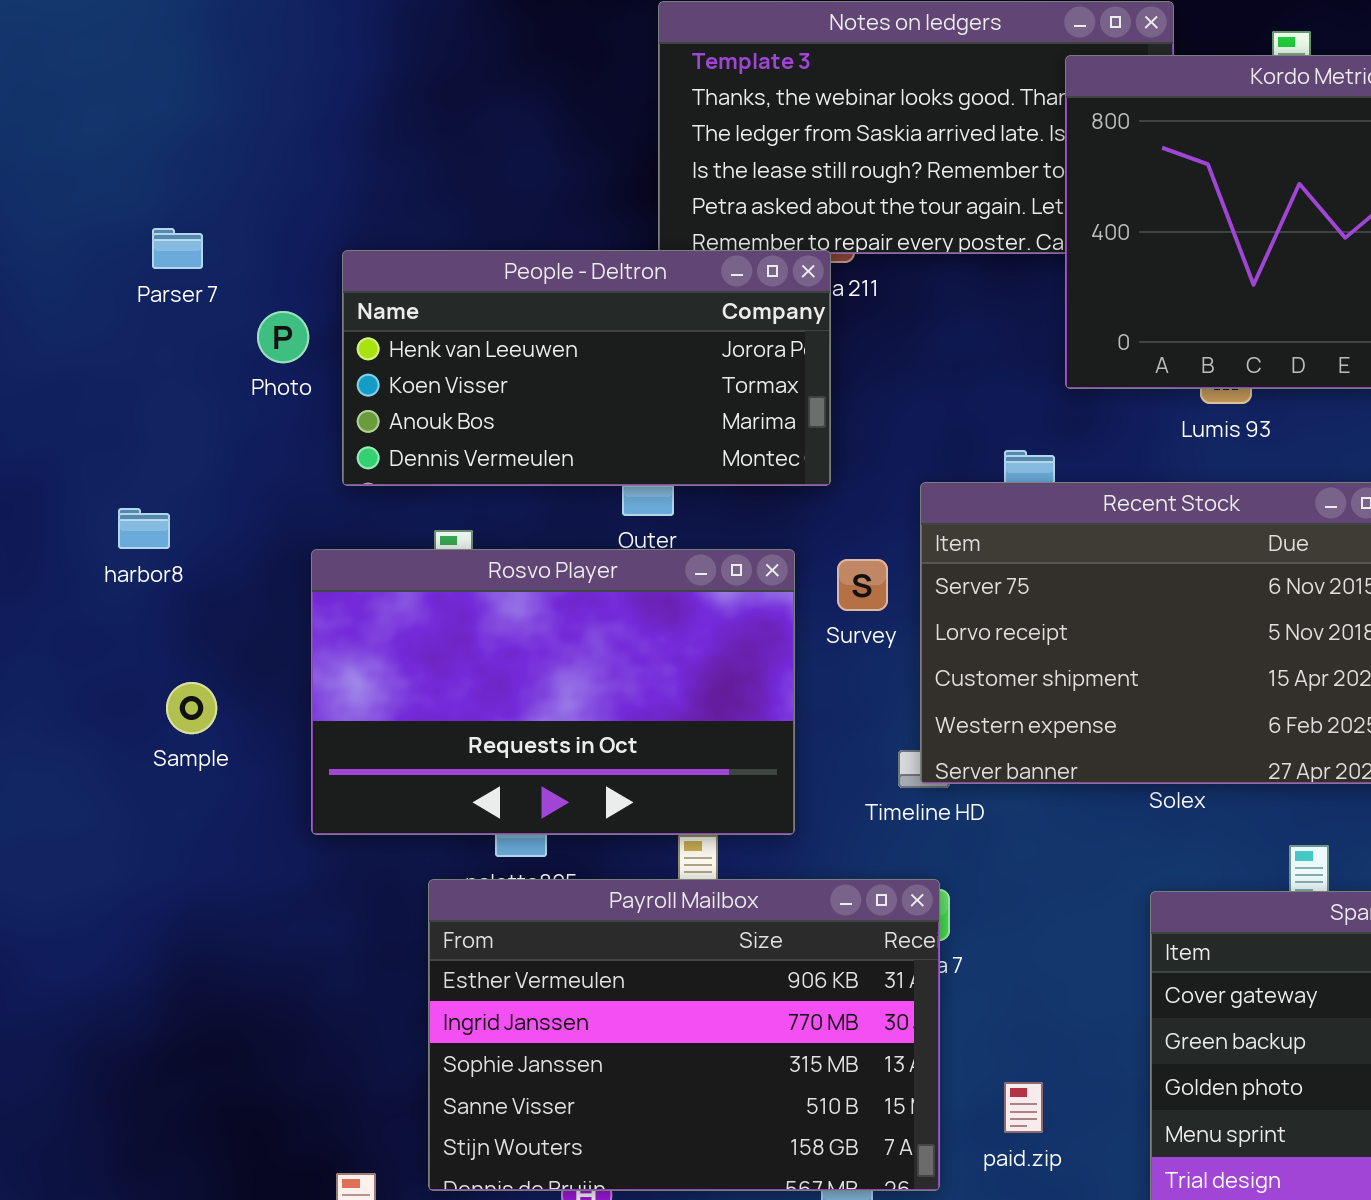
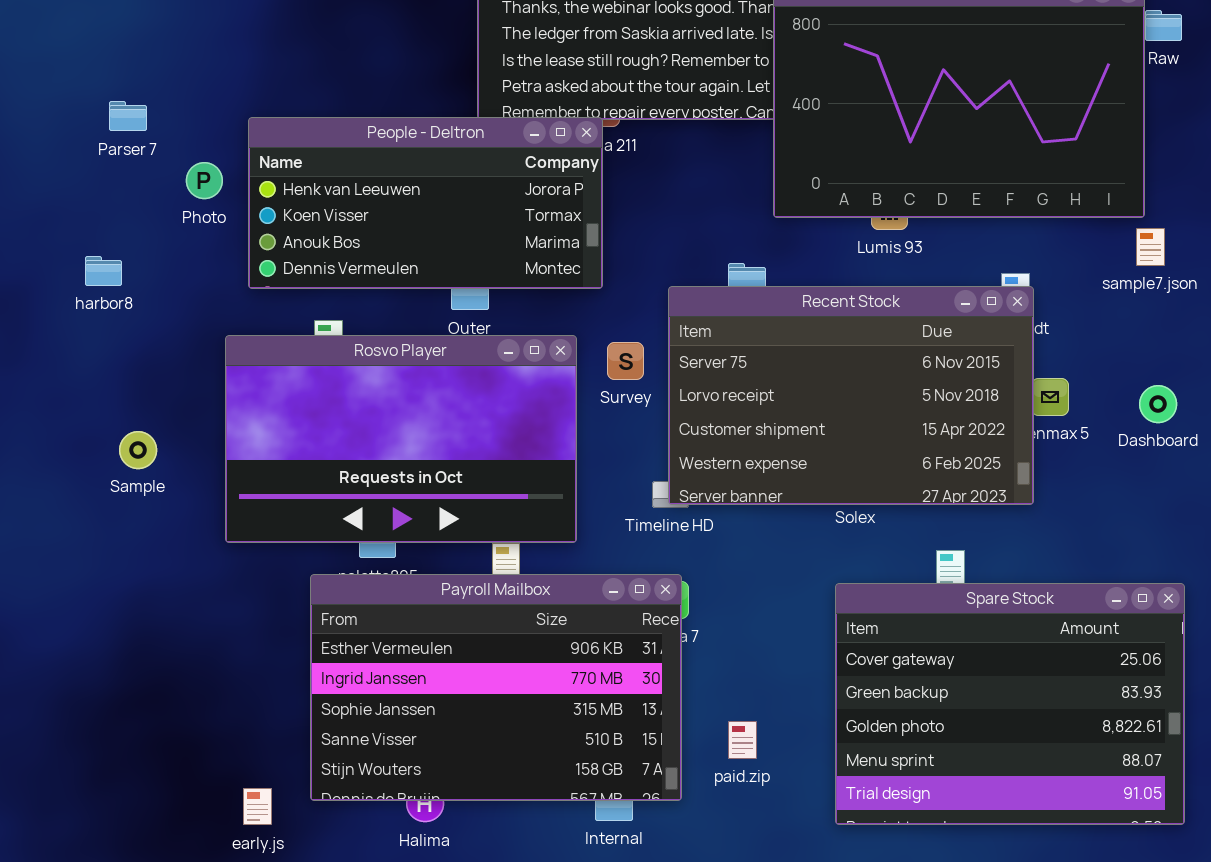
harbor8: [118,508,170,549] -> [85,256,122,286], moved

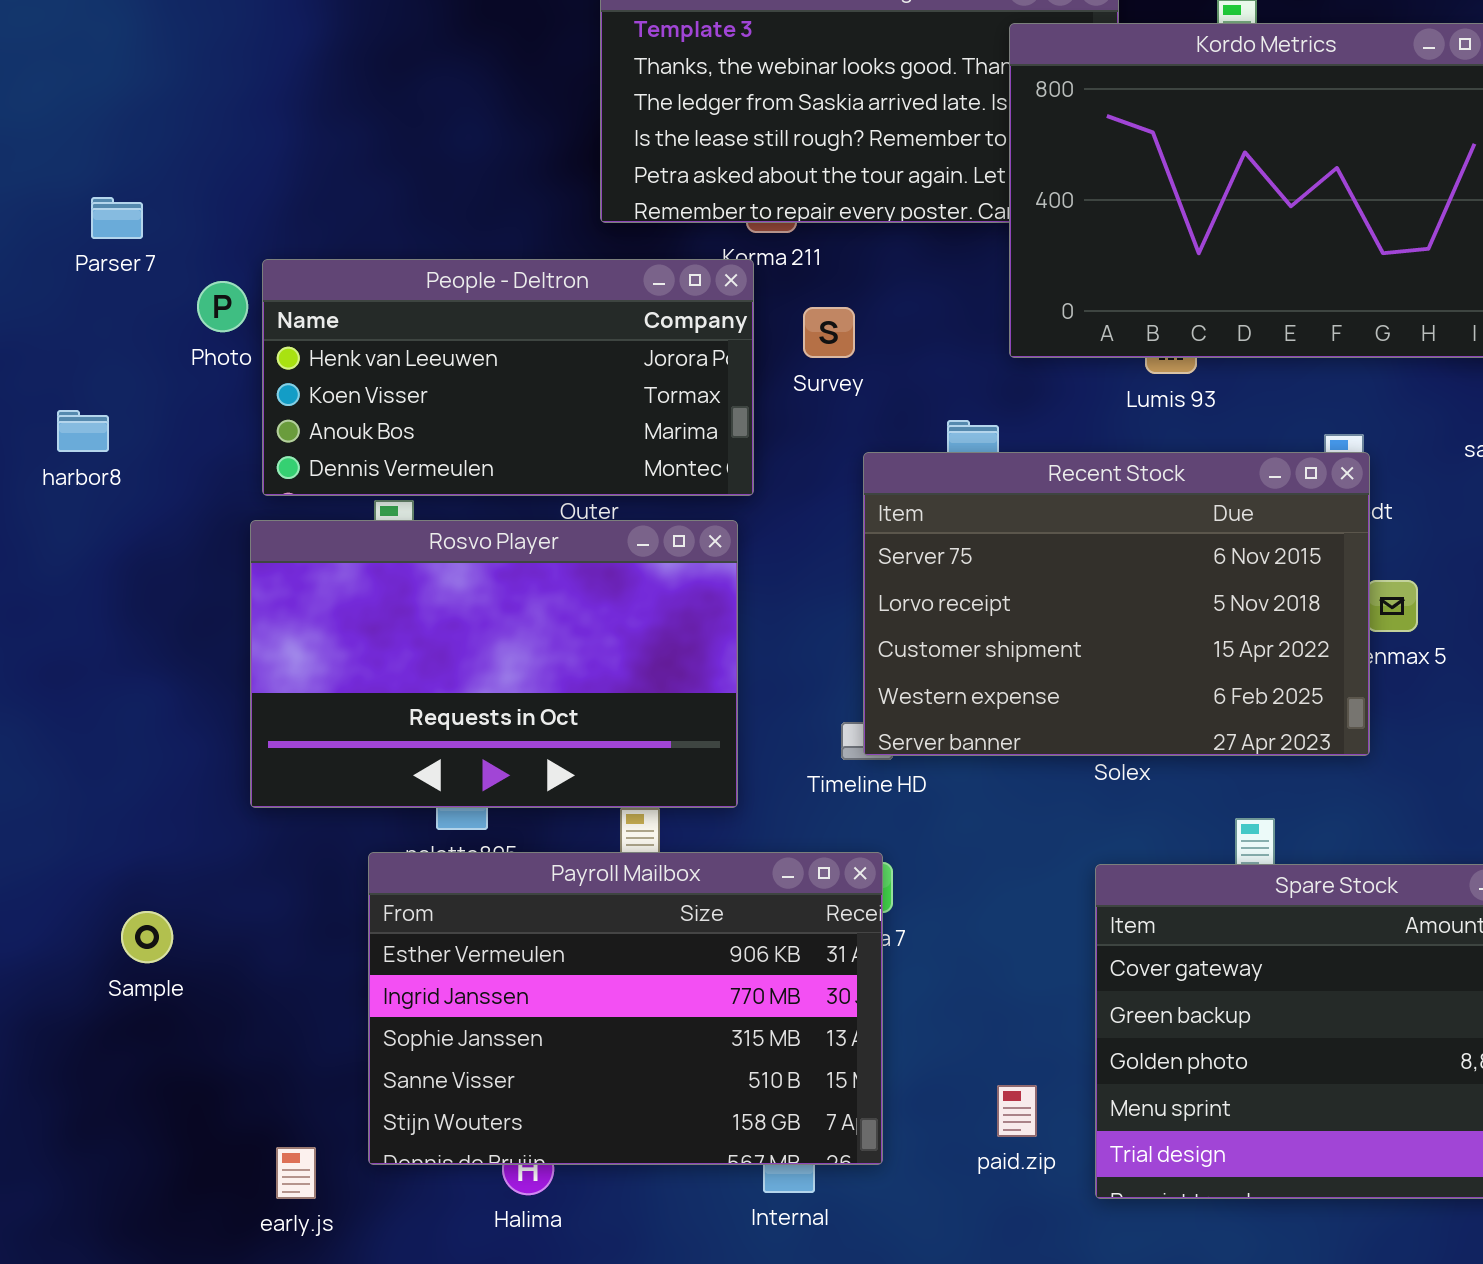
People - Deltron: [248,117,603,289] -> [262,259,754,496], moved
Survey: [607,342,644,380] -> [803,307,855,358], moved
Sample: [119,431,157,469] -> [121,911,173,963], moved
paid.zip: [728,721,757,759] -> [997,1085,1037,1137], moved

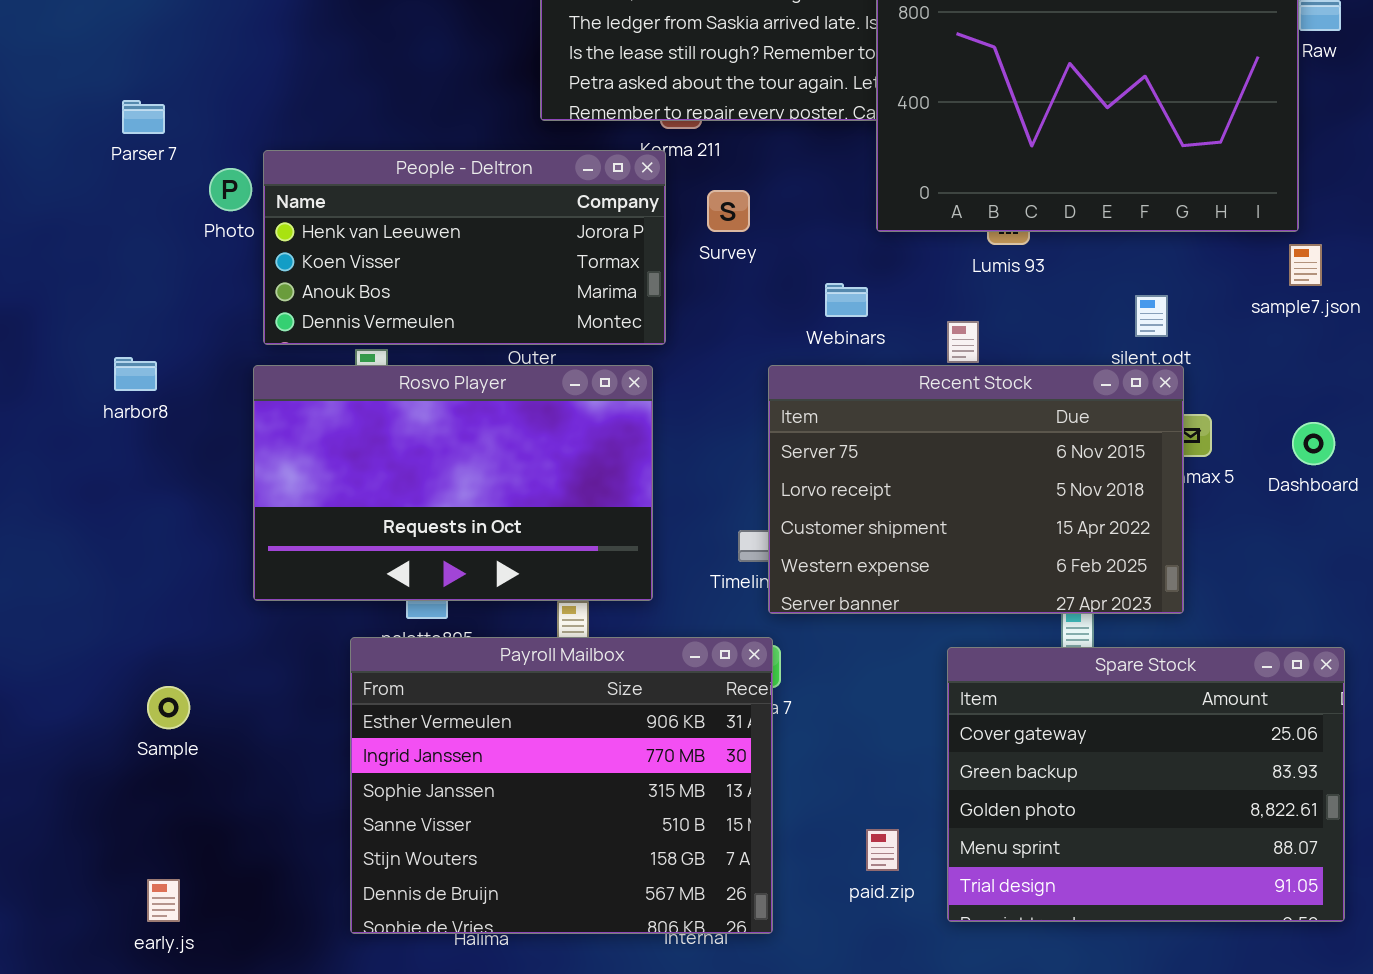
harbor8: [57,410,109,452] -> [114,357,157,391], moved
Recent Stock: [863,452,1370,756] -> [768,365,1184,614], moved
Payroll Mailbox: [368,852,883,1165] -> [350,637,773,934], resized
early.js: [276,1147,316,1199] -> [147,879,180,922], moved

